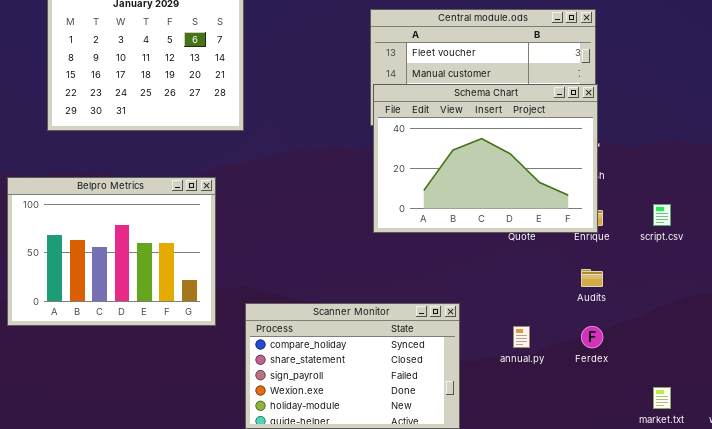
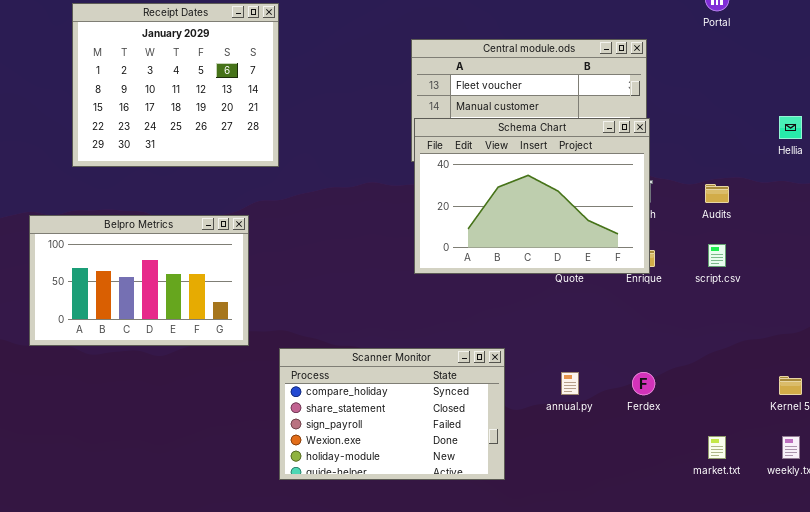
Belpro Metrics: [7,177,216,326] -> [29,215,249,346], resized
Audits: [581,269,603,287] -> [705,184,729,203], moved

